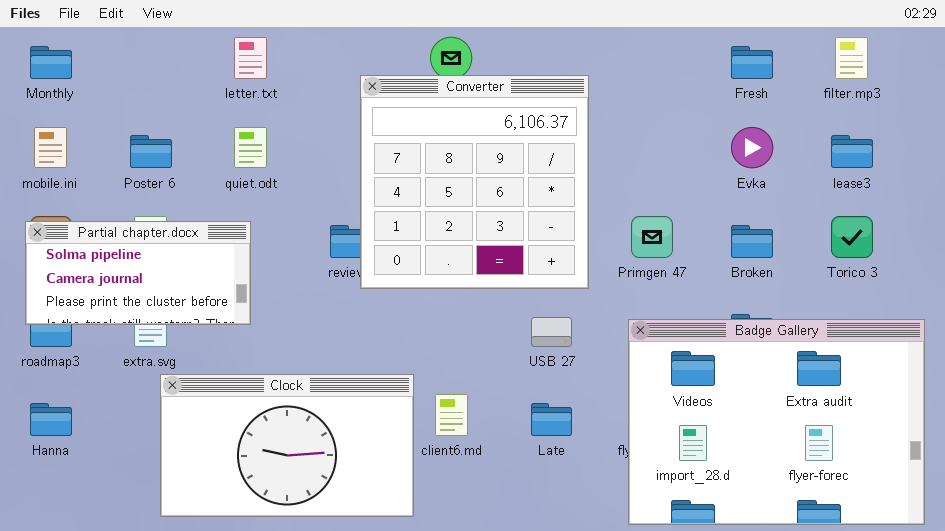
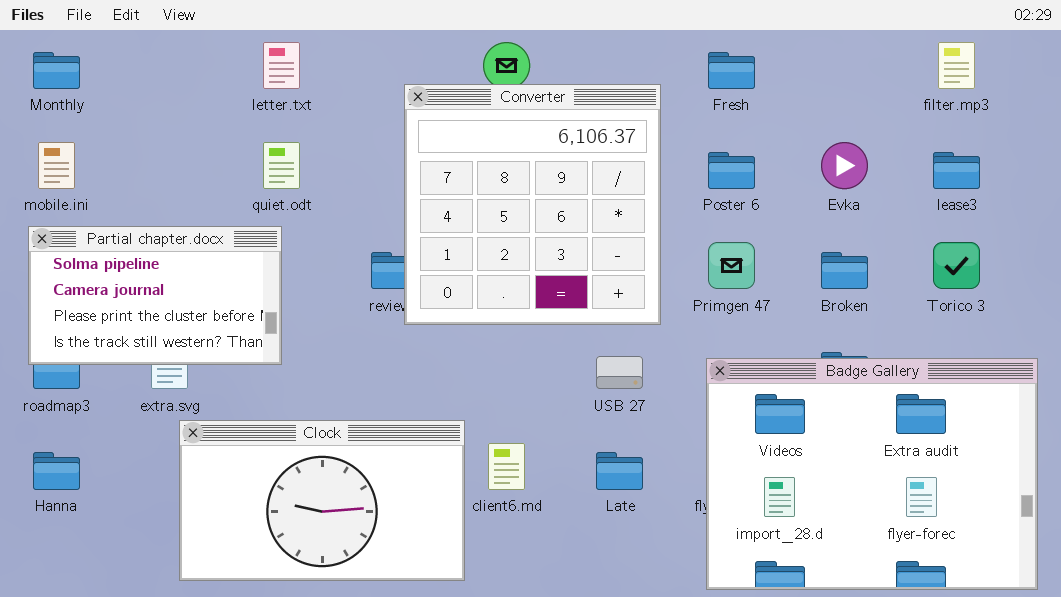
Fresh: [731,46,773,79] -> [708,52,755,89], moved
Poster 6: [130,135,172,168] -> [708,152,755,189], moved
Partial chapter.docx: [25,221,251,325] -> [28,226,282,365], resized

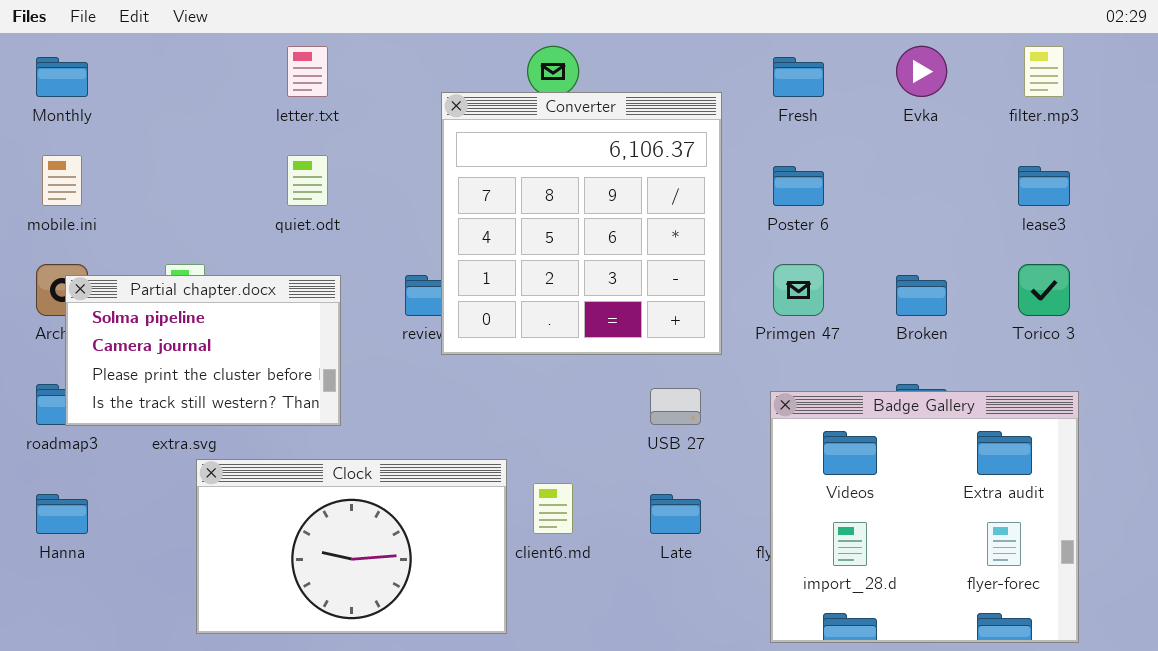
Evka: [821,142,868,189] -> [896,46,947,97], moved
Partial chapter.docx: [28,226,282,365] -> [65,275,341,426], moved
Badge Gallery: [706,358,1038,590] -> [770,391,1079,643], resized

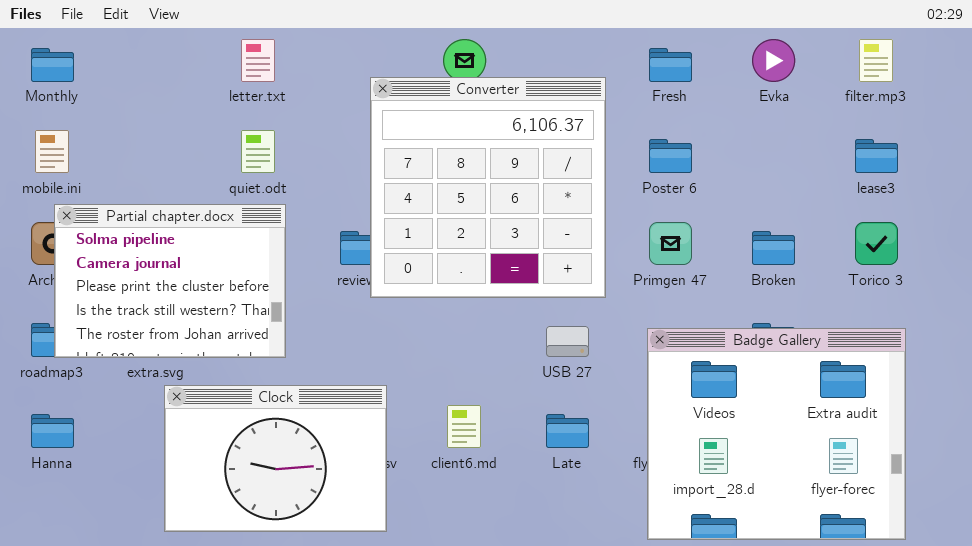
Partial chapter.docx: [65,275,341,426] -> [54,204,286,358], resized
Clock: [196,459,507,634] -> [164,385,387,532], resized

